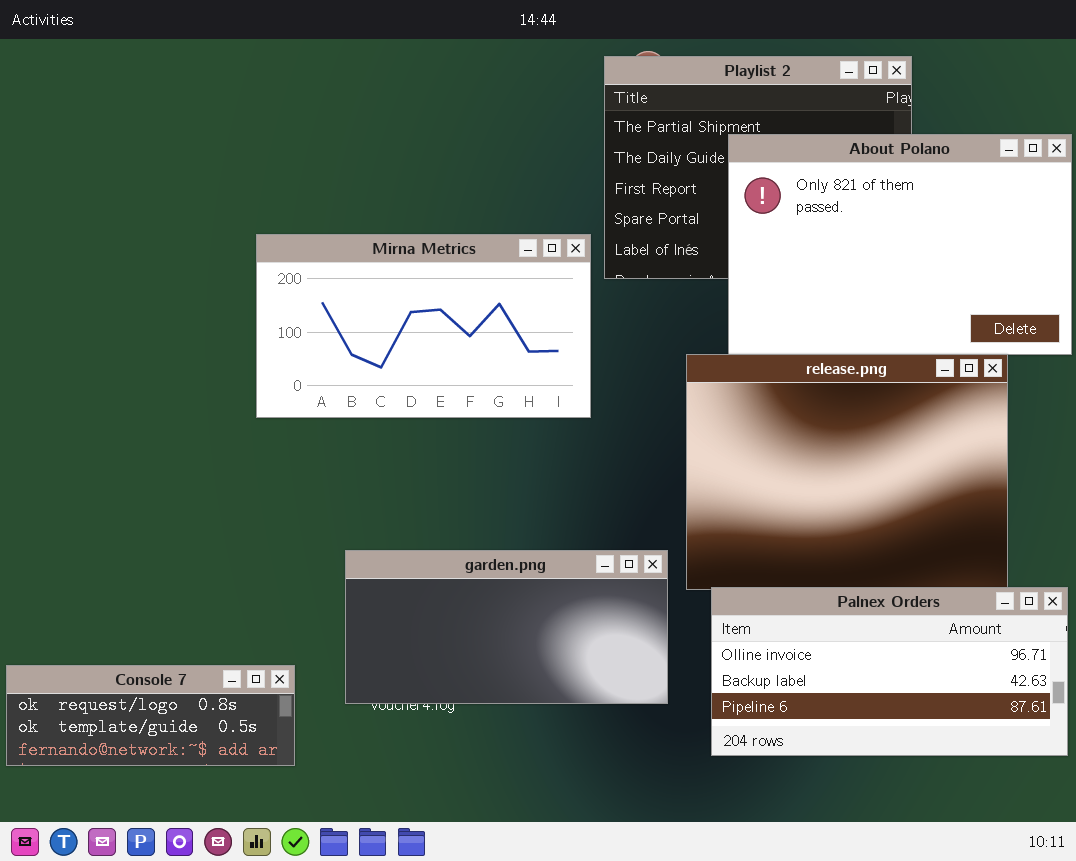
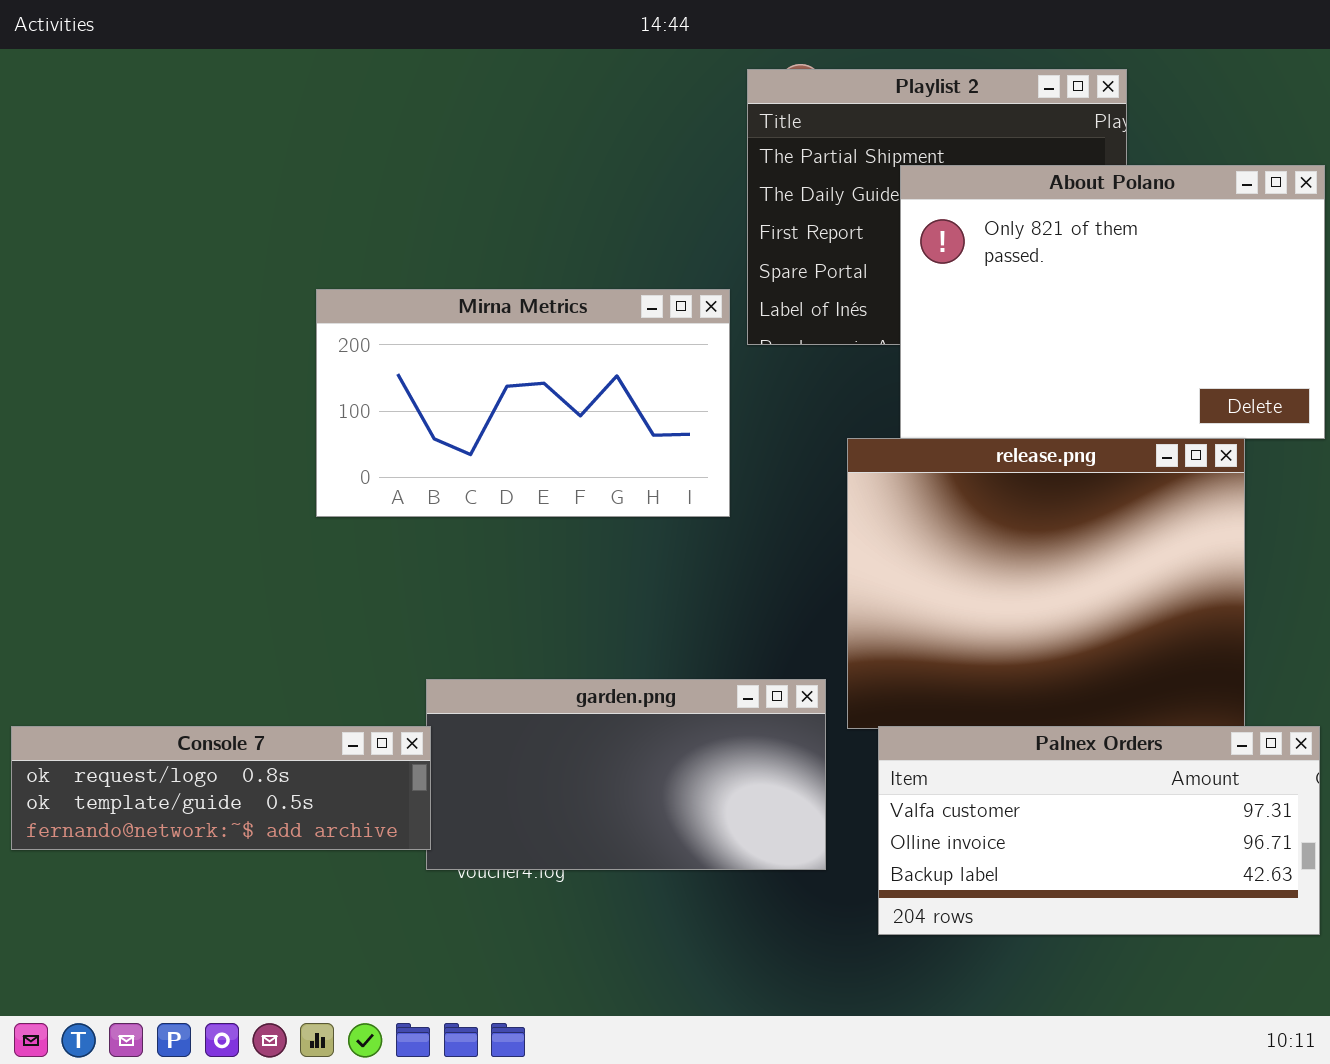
Palnex Orders: [711,587,1068,756] -> [878,726,1320,935], scrolled up 1 row
Console 7: [6,665,295,766] -> [11,726,431,850], moved, resized

